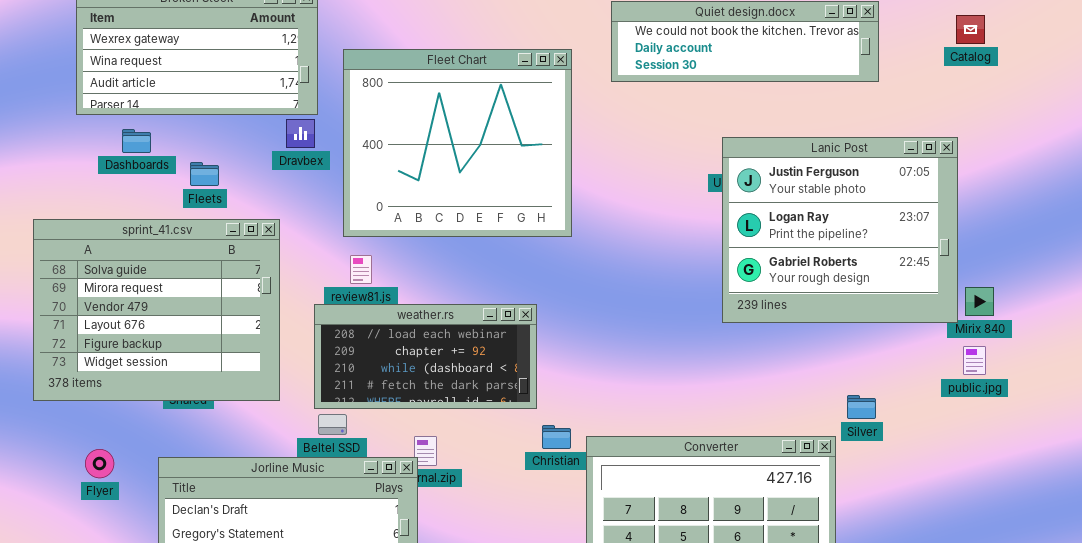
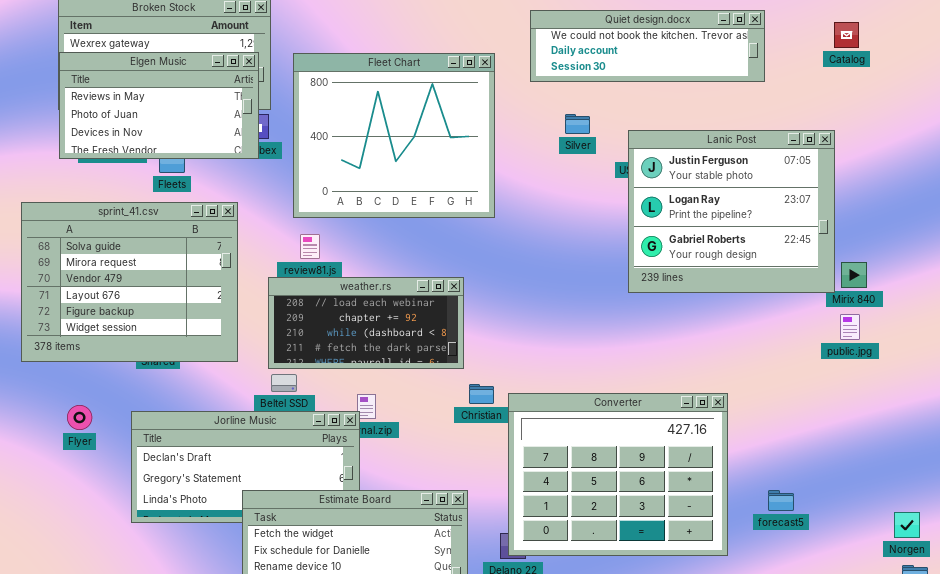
Elgen Music: none -> [59,52,259,159], opened
Silver: [847,395,876,419] -> [565,114,590,134], moved

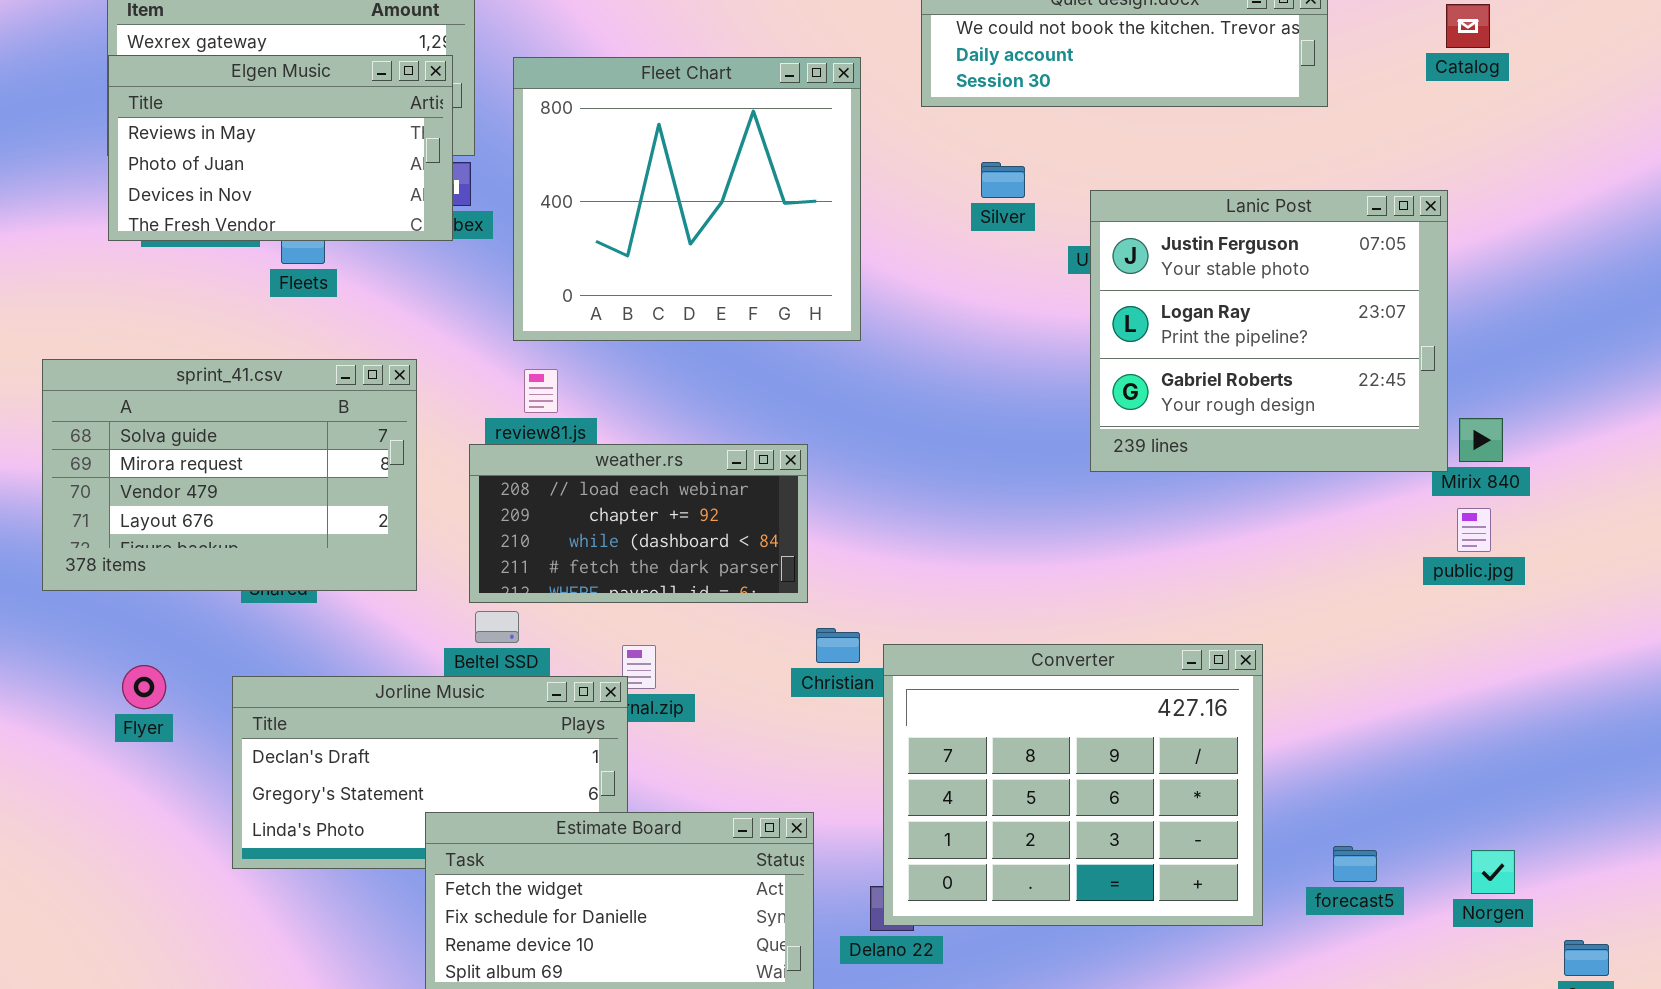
sprint_41.csv: [21,202,238,362] -> [42,359,417,591], resized
forecast5: [768,490,794,511] -> [1333,846,1377,882], moved
Norgen: [894,512,920,538] -> [1471,850,1515,894], moved

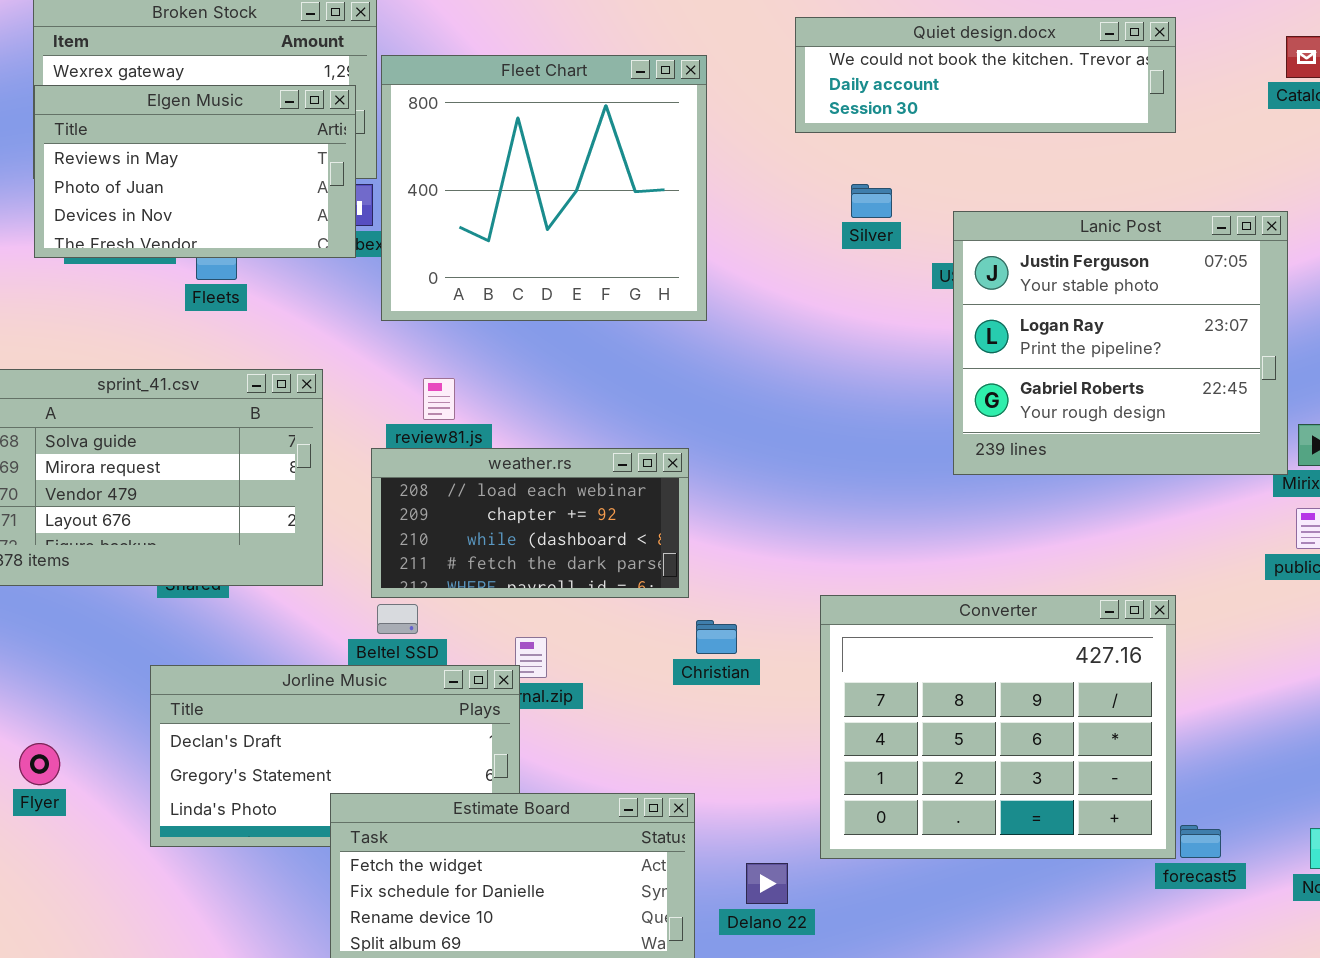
Fleet Chart: [513,57,861,341] -> [381,55,707,321], moved
Converter: [883,644,1263,926] -> [820,595,1176,859], moved
Flyer: [122,665,166,709] -> [19,743,60,785], moved

